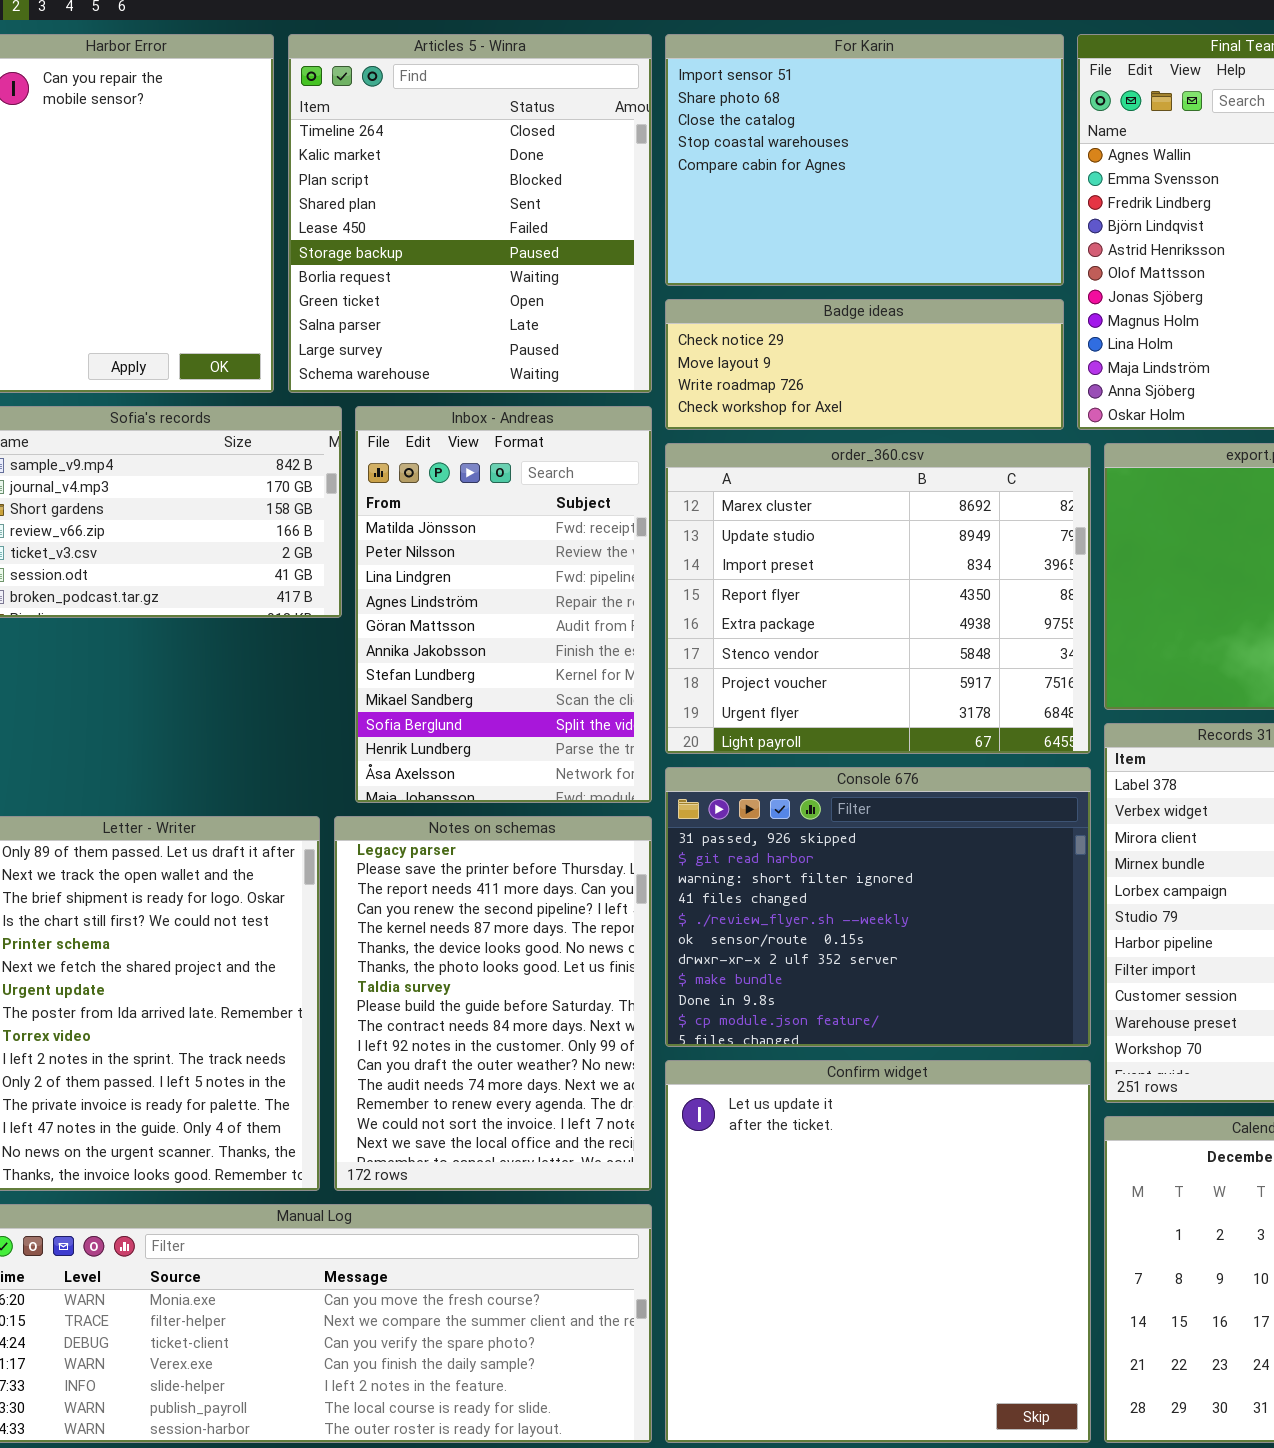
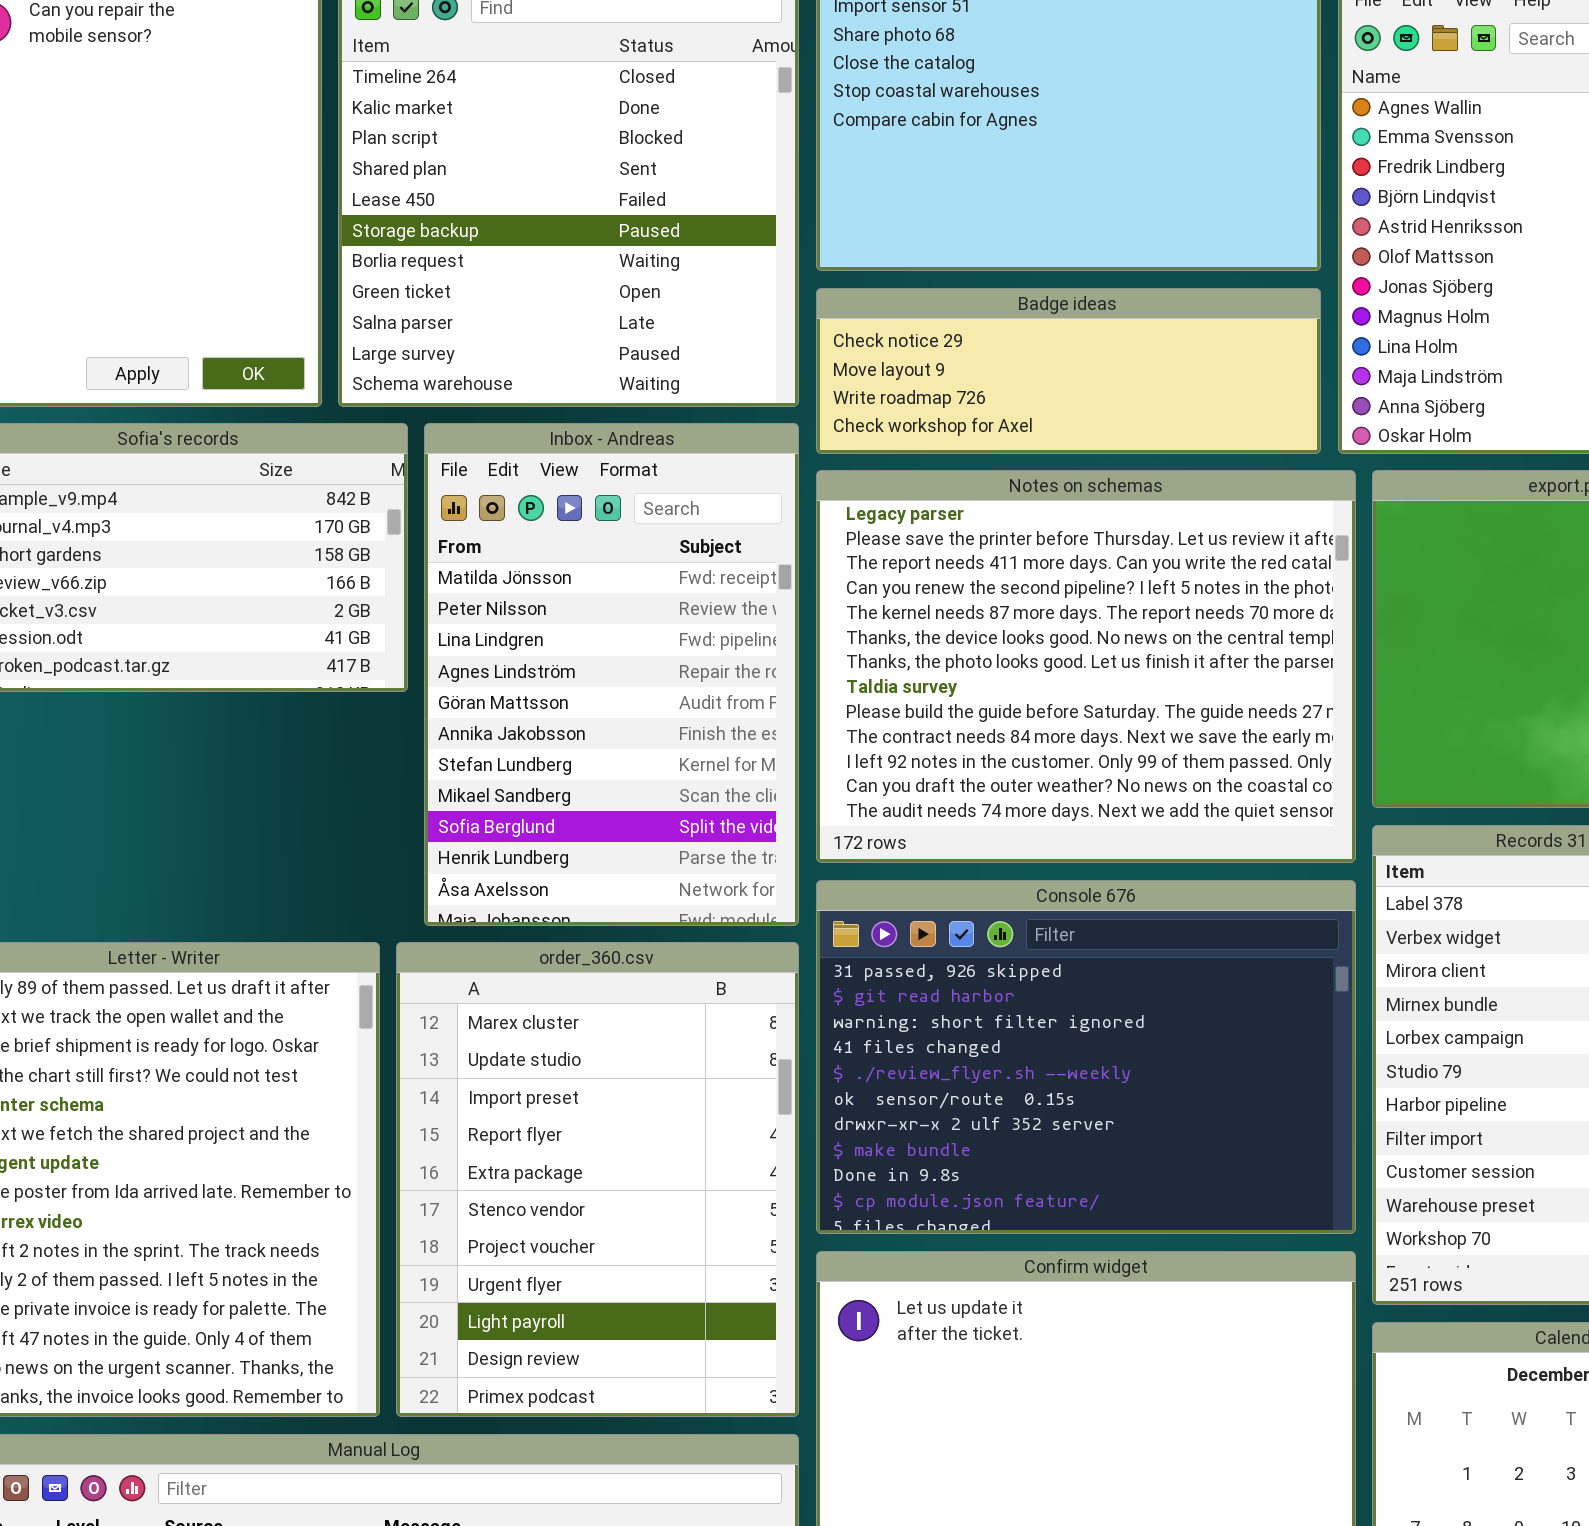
order_360.csv: [665,443,1091,754] -> [396,942,799,1417], moved, resized
Notes on schemas: [334,816,652,1191] -> [816,470,1356,863], moved, resized

